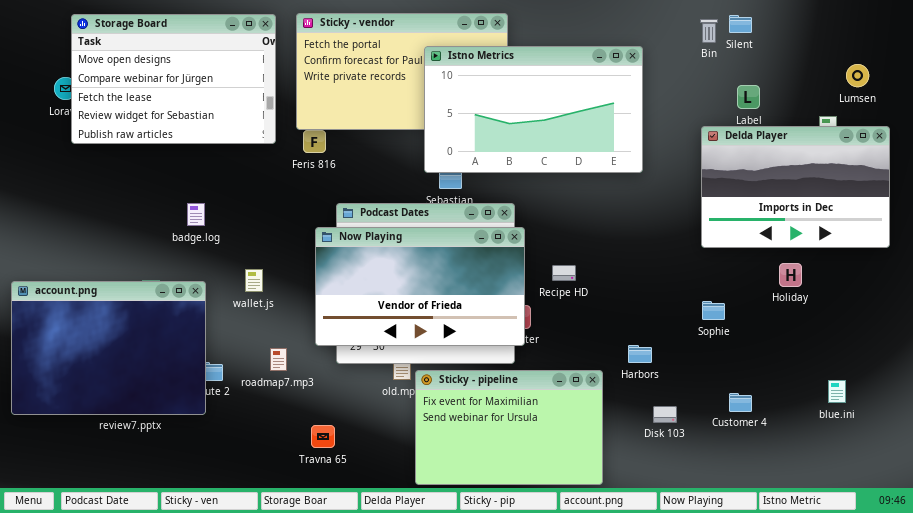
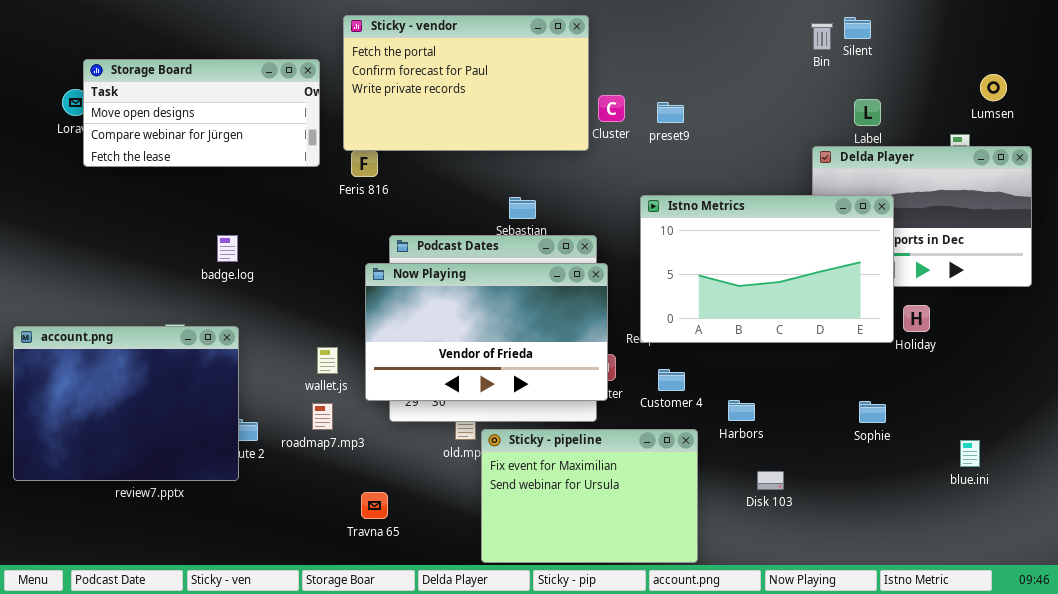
Storage Board: [71,14,276,144] -> [83,59,320,167], resized
Istno Metrics: [424,46,643,173] -> [640,195,894,343], moved
wallet.js: [245,269,263,292] -> [317,347,338,374], moved
Sophie: [702,301,725,320] -> [859,401,886,423], moved
Customer 4: [729,393,752,412] -> [658,369,685,391], moved

